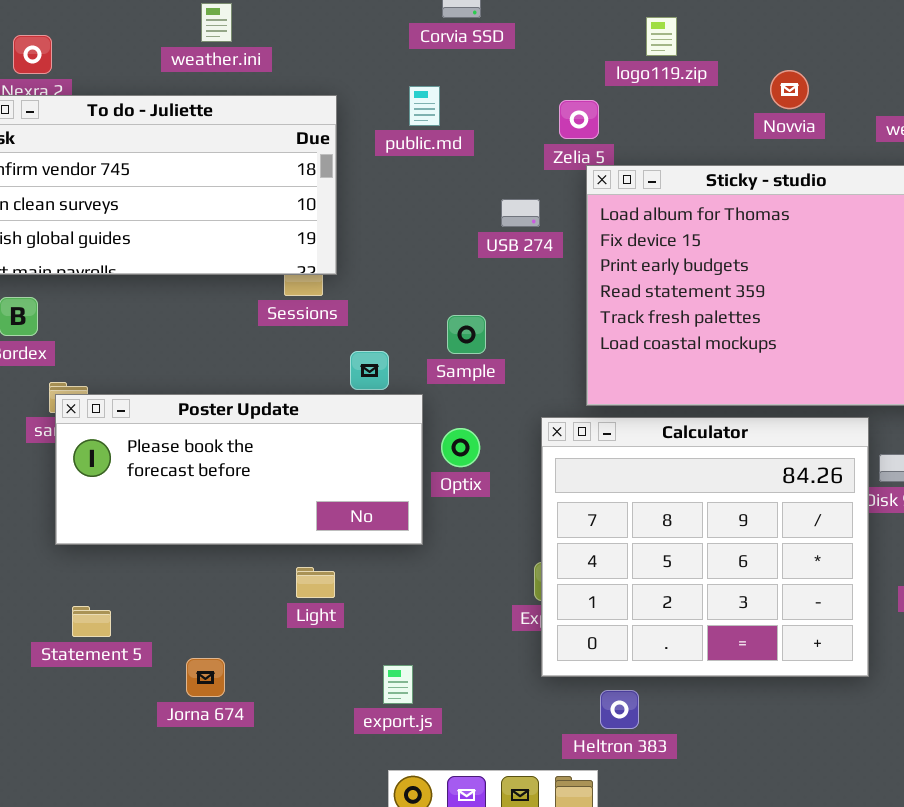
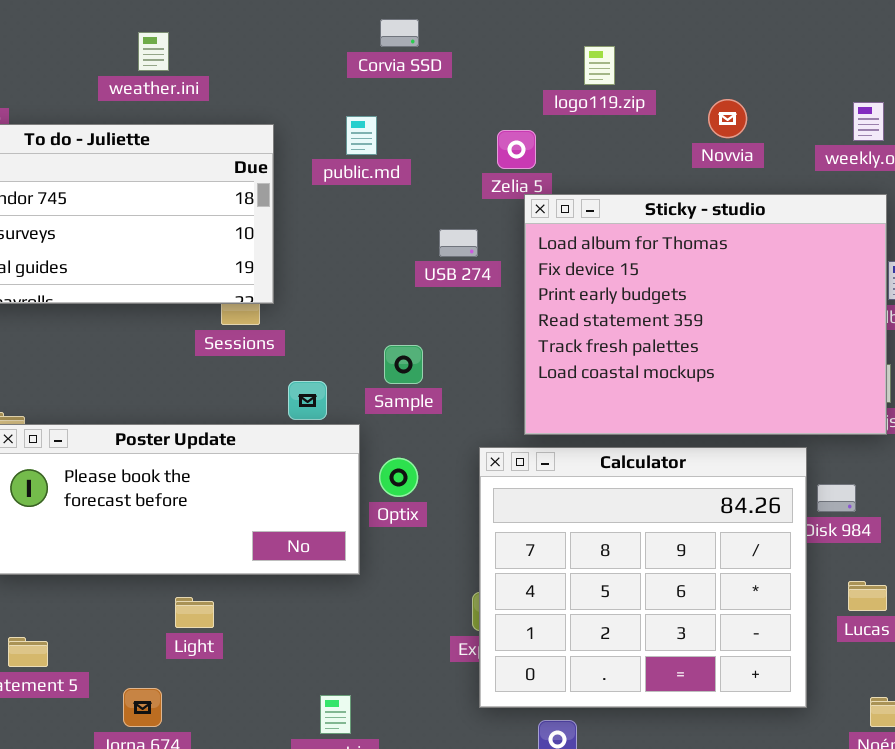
Light: [296,567,335,598] -> [175,597,214,628], moved

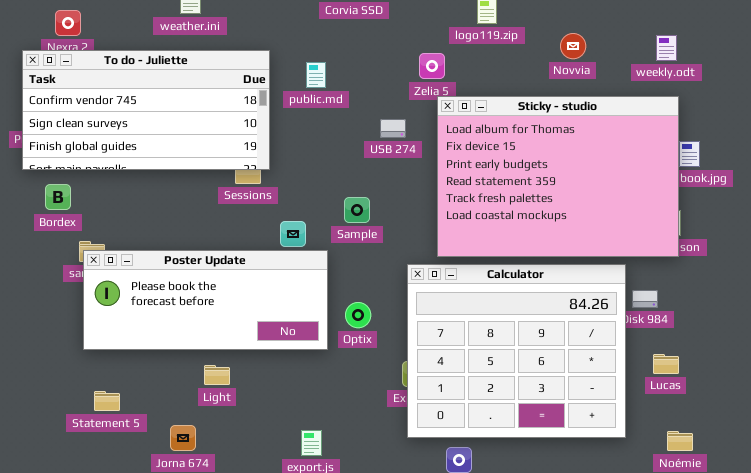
public.md: [346,116,377,155] -> [306,62,326,88], moved
Optix: [379,458,418,497] -> [345,302,371,328], moved

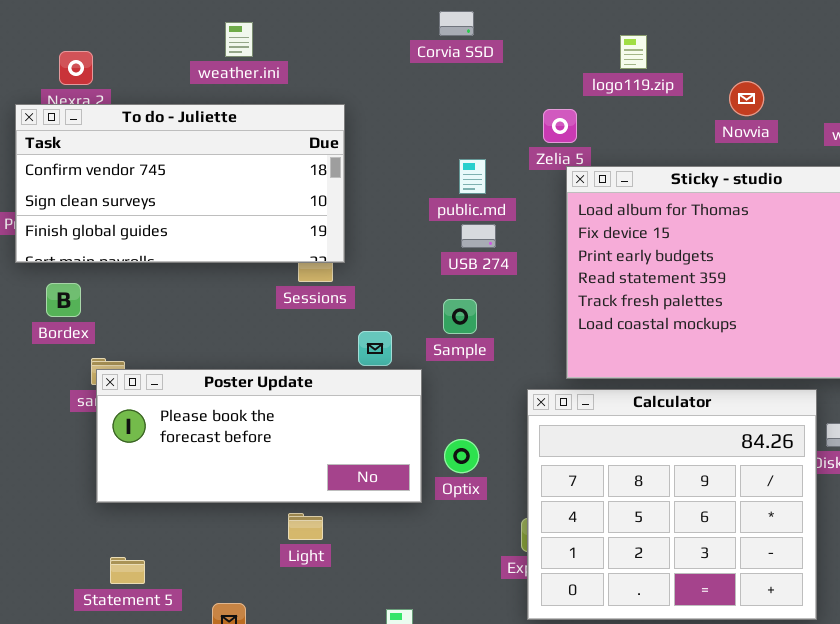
public.md: [306,62,326,88] -> [459,159,486,194], moved
USB 274: [380,119,406,138] -> [461,224,496,248], moved
Light: [204,365,230,385] -> [288,513,323,540], moved

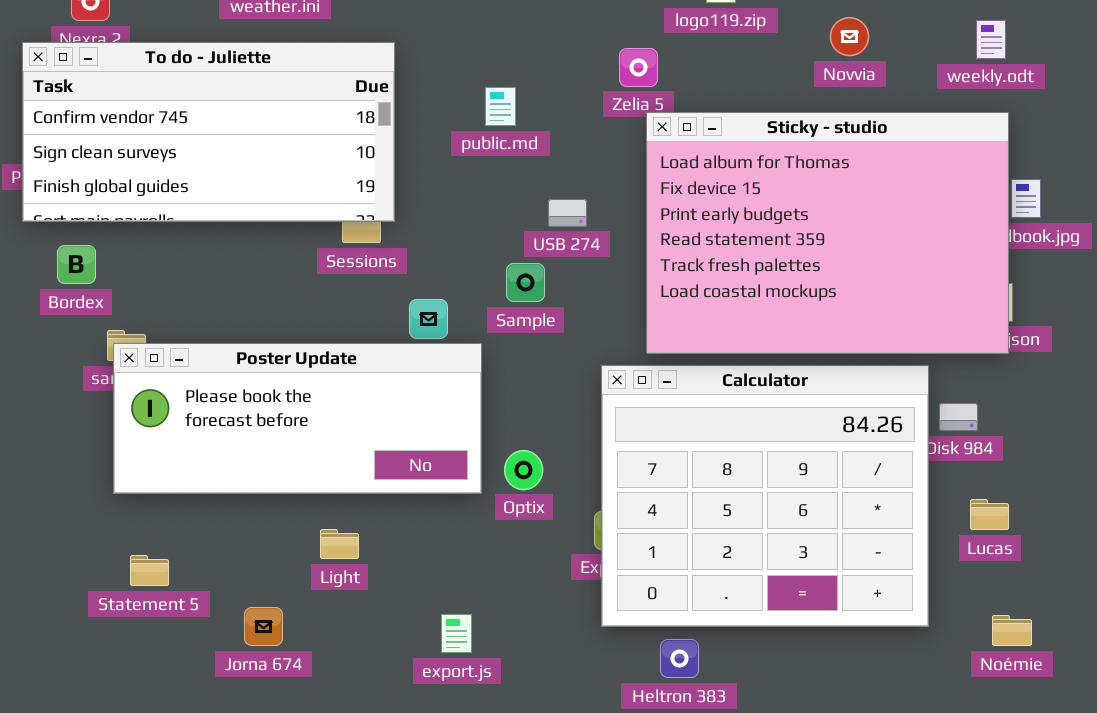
public.md: [459,159,486,194] -> [485,87,516,126], moved
USB 274: [461,224,496,248] -> [548,199,587,227], moved
Optix: [444,439,479,473] -> [504,450,543,490], moved
Light: [288,513,323,540] -> [320,529,359,559], moved

